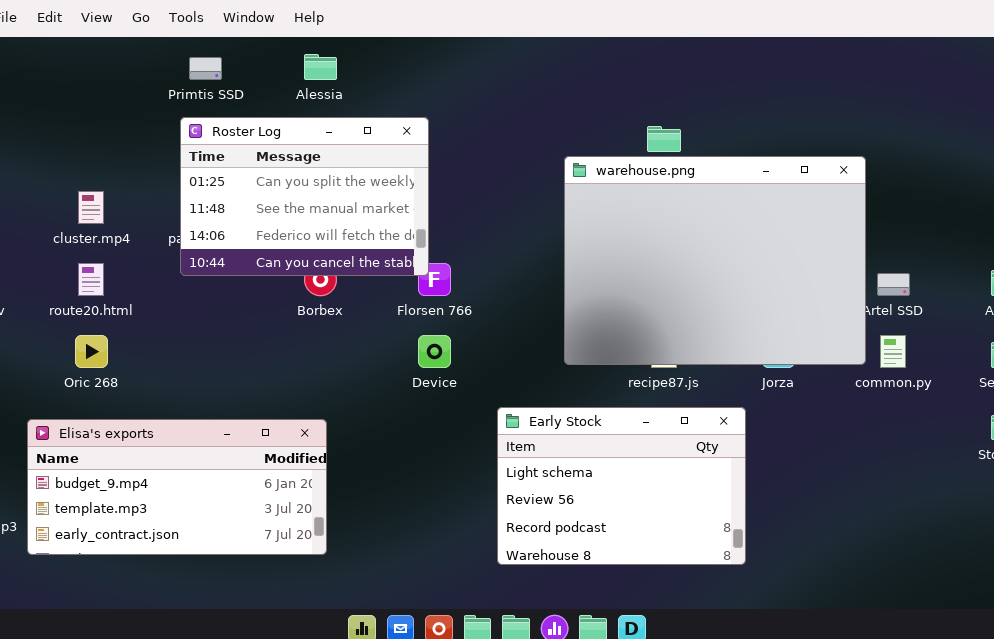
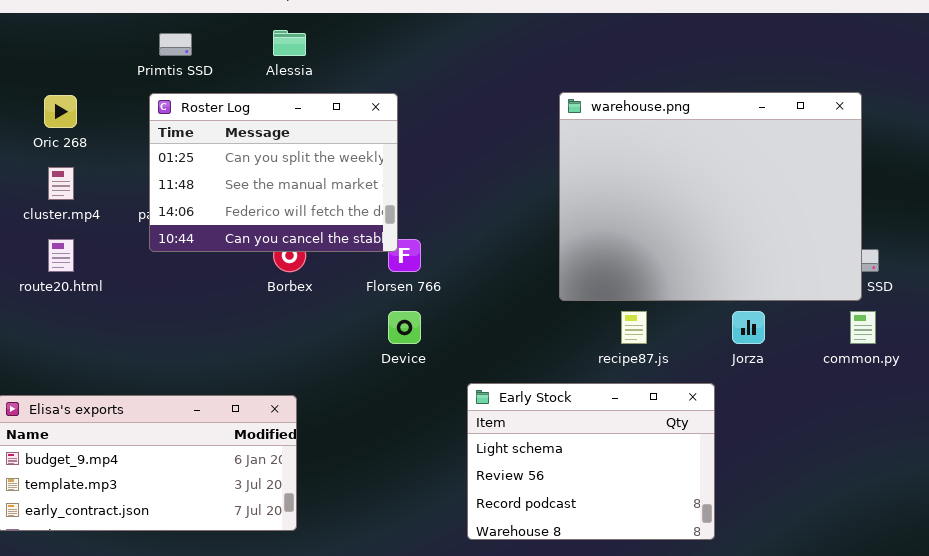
warehouse.png: [564,156,866,365] -> [559,92,862,301], moved
Oric 268: [75,335,108,368] -> [44,95,77,128], moved

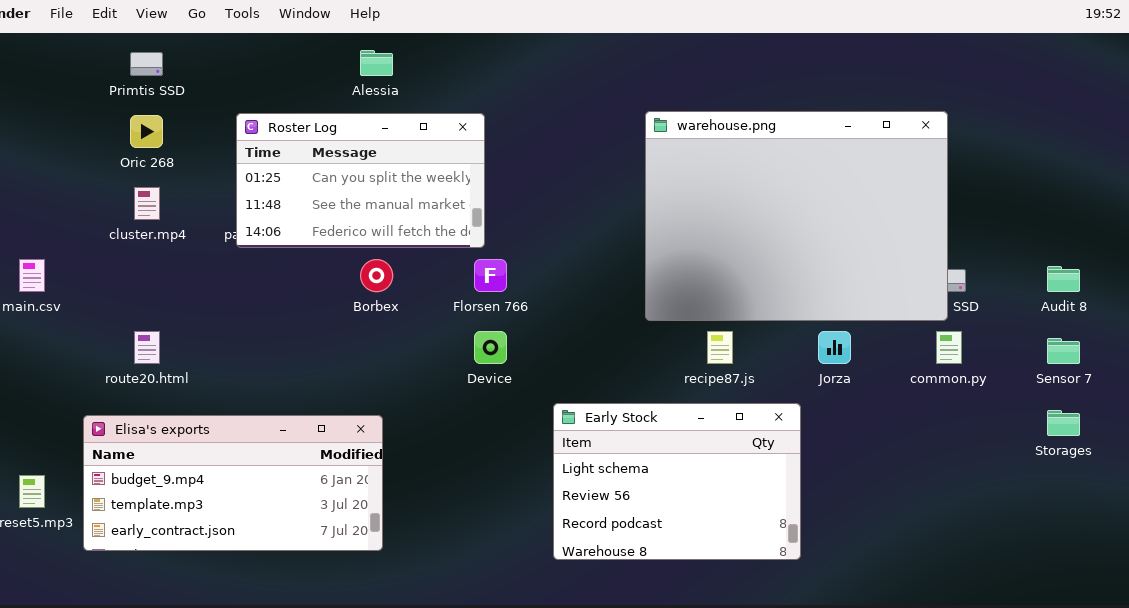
Primtis SSD: [159,33,192,56] -> [130,52,163,76], moved
Roster Log: [149,93,398,252] -> [236,113,485,248], resized
route20.html: [48,239,74,272] -> [134,331,160,364], moved

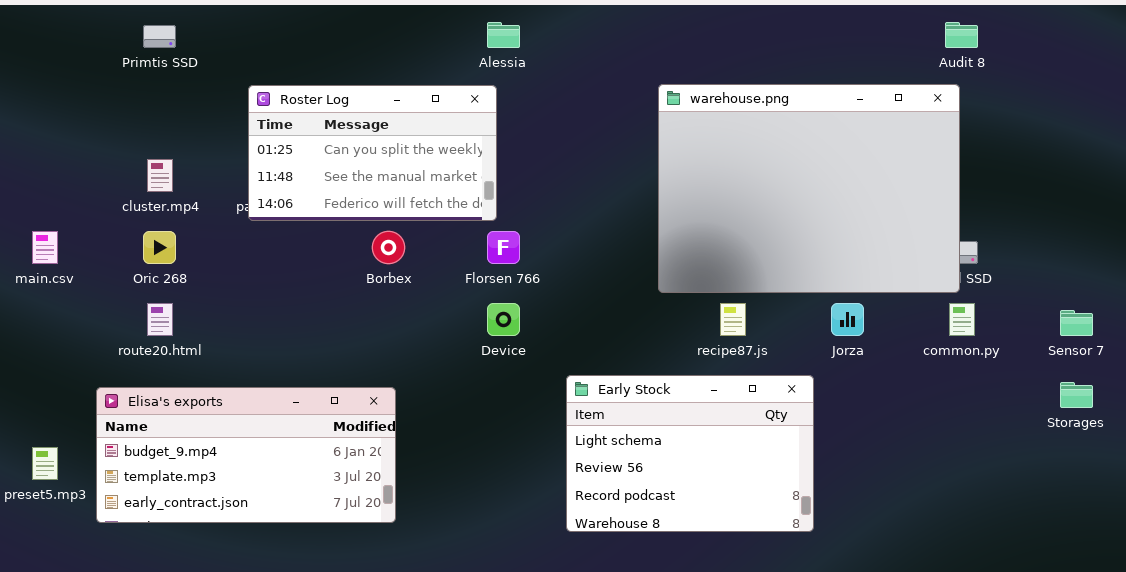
Alessia: [360,50,393,76] -> [487,22,520,48], moved
Oric 268: [130,115,163,148] -> [143,231,176,264], moved
Audit 8: [1047,266,1080,292] -> [945,22,978,48], moved

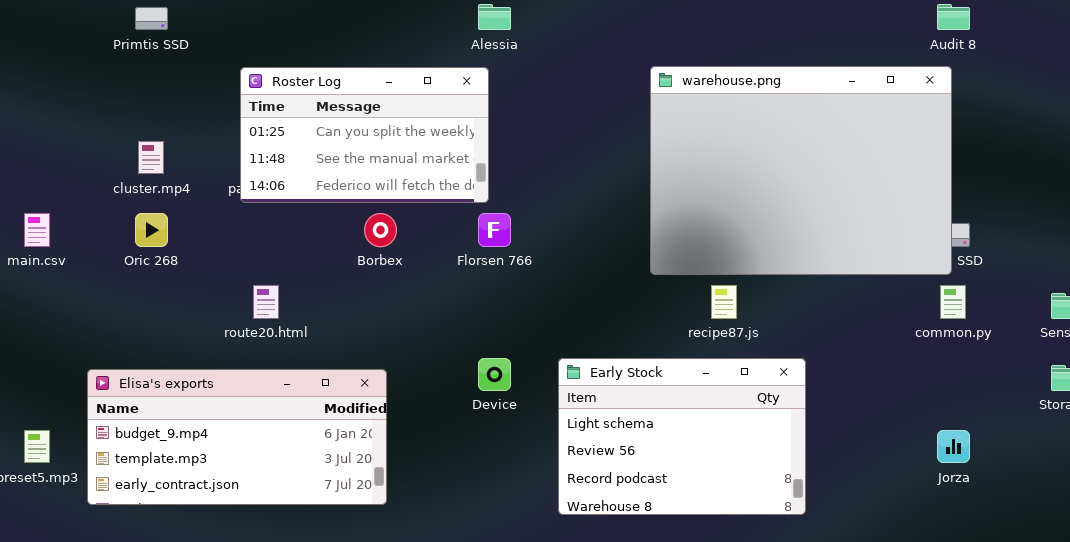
route20.html: [147,303,173,336] -> [253,285,279,319], moved
Device: [487,303,520,336] -> [478,358,511,391], moved
Jorza: [831,303,864,336] -> [937,430,970,463], moved

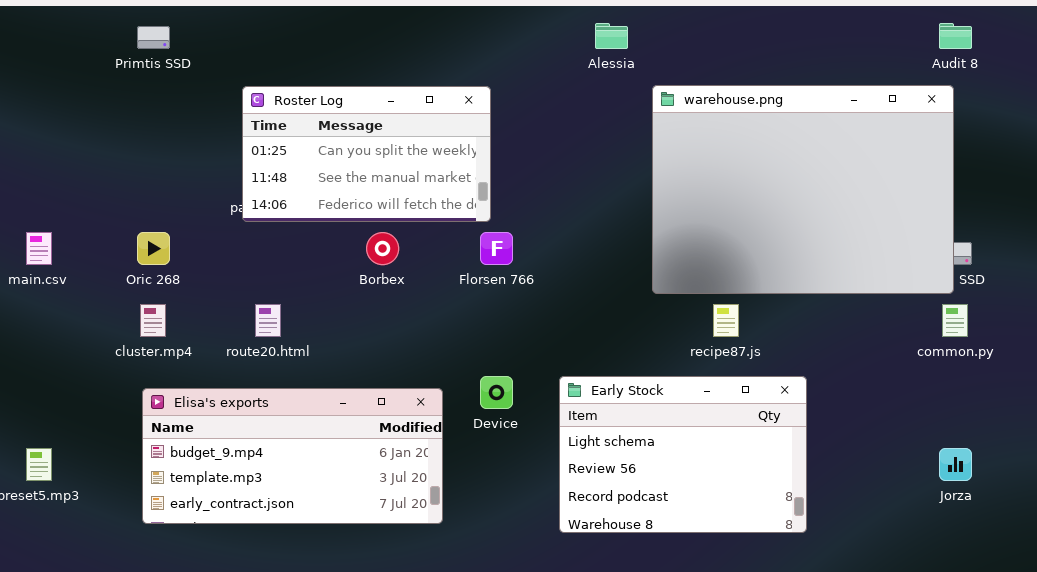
Alessia: [478,4,511,30] -> [595,23,628,49], moved
cluster.mp4: [138,141,164,174] -> [140,304,166,337], moved
Elisa's exports: [87,369,387,505] -> [142,388,443,524], moved

